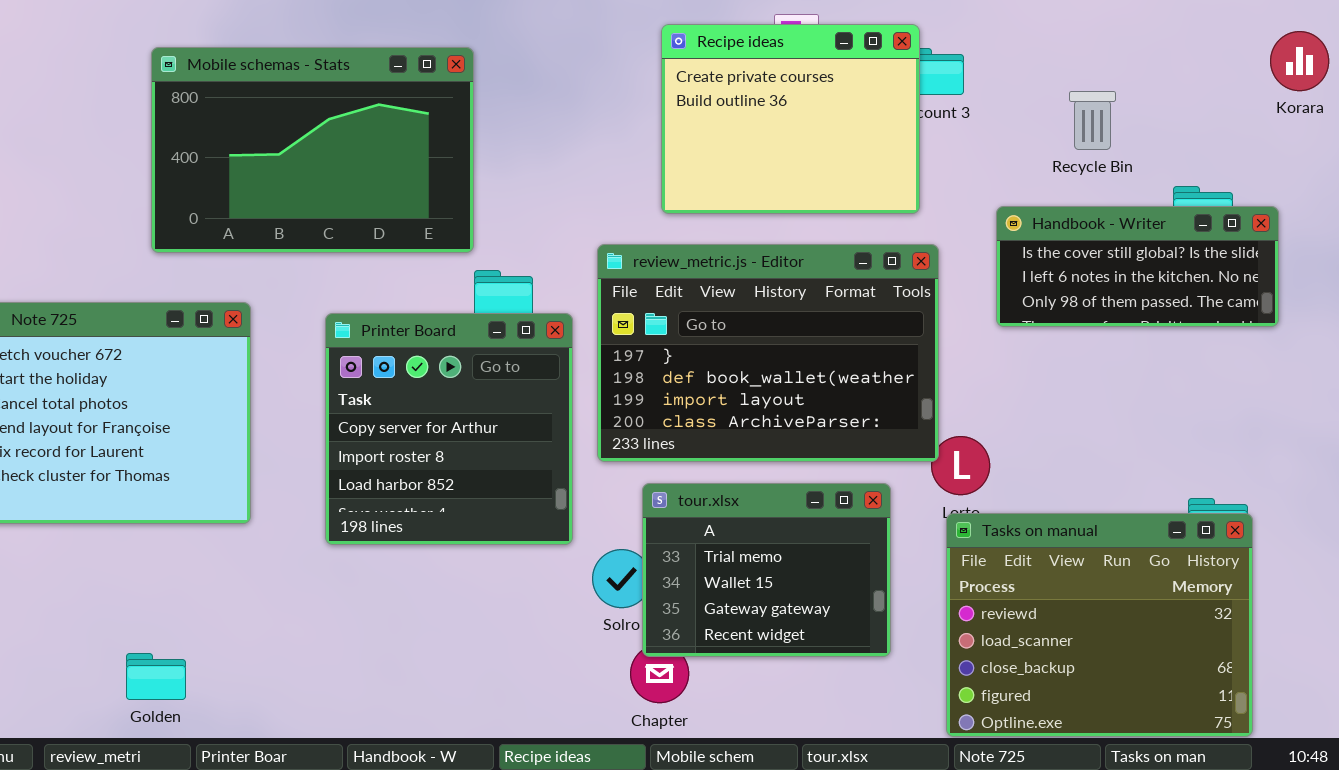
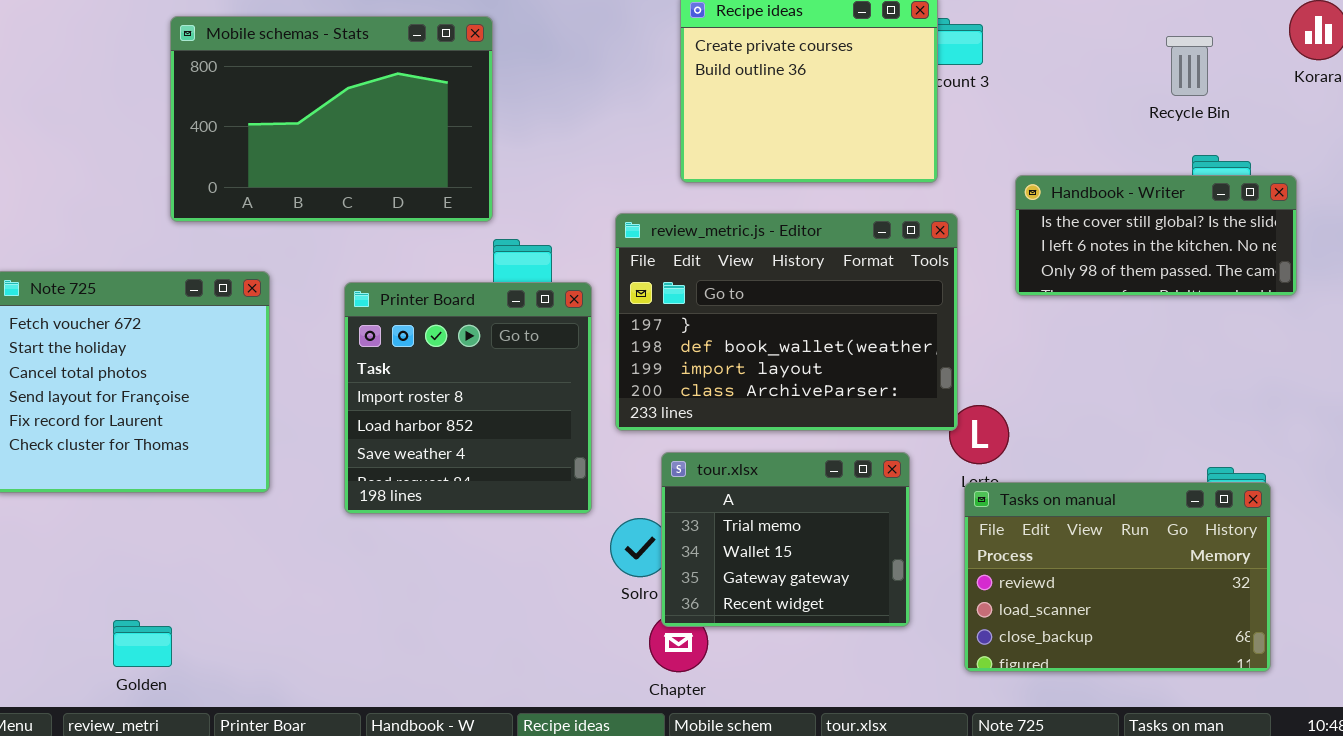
Recycle Bin: [1069,91,1116,150] -> [1166,36,1213,96], moved
Printer Board: [325,313,573,545] -> [344,282,592,514], scrolled down 1 row
Tasks on manual: [946,513,1253,737] -> [964,482,1271,672], resized
Golden: [126,653,186,700] -> [113,620,172,667], moved

